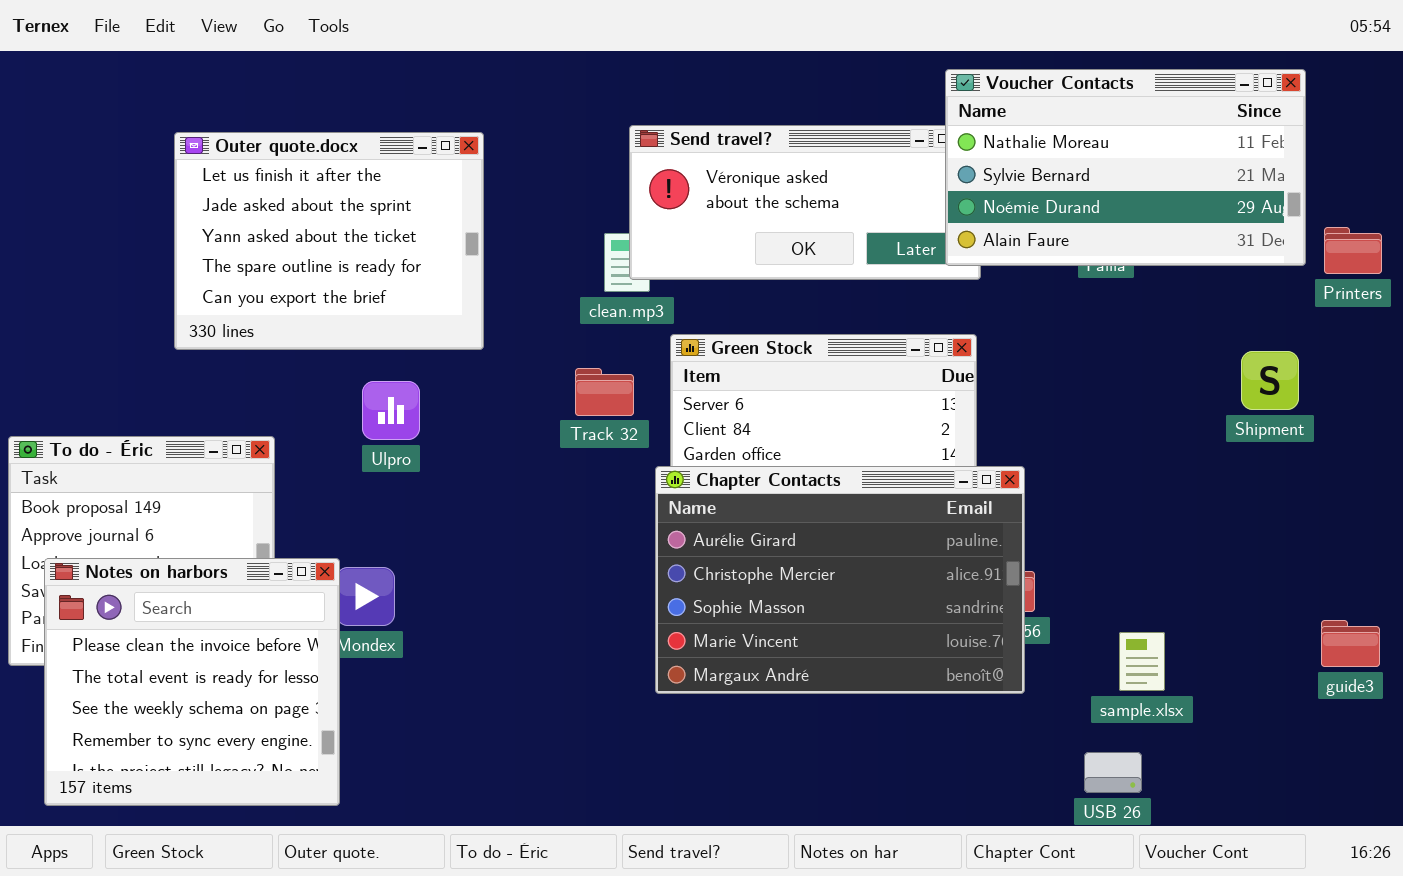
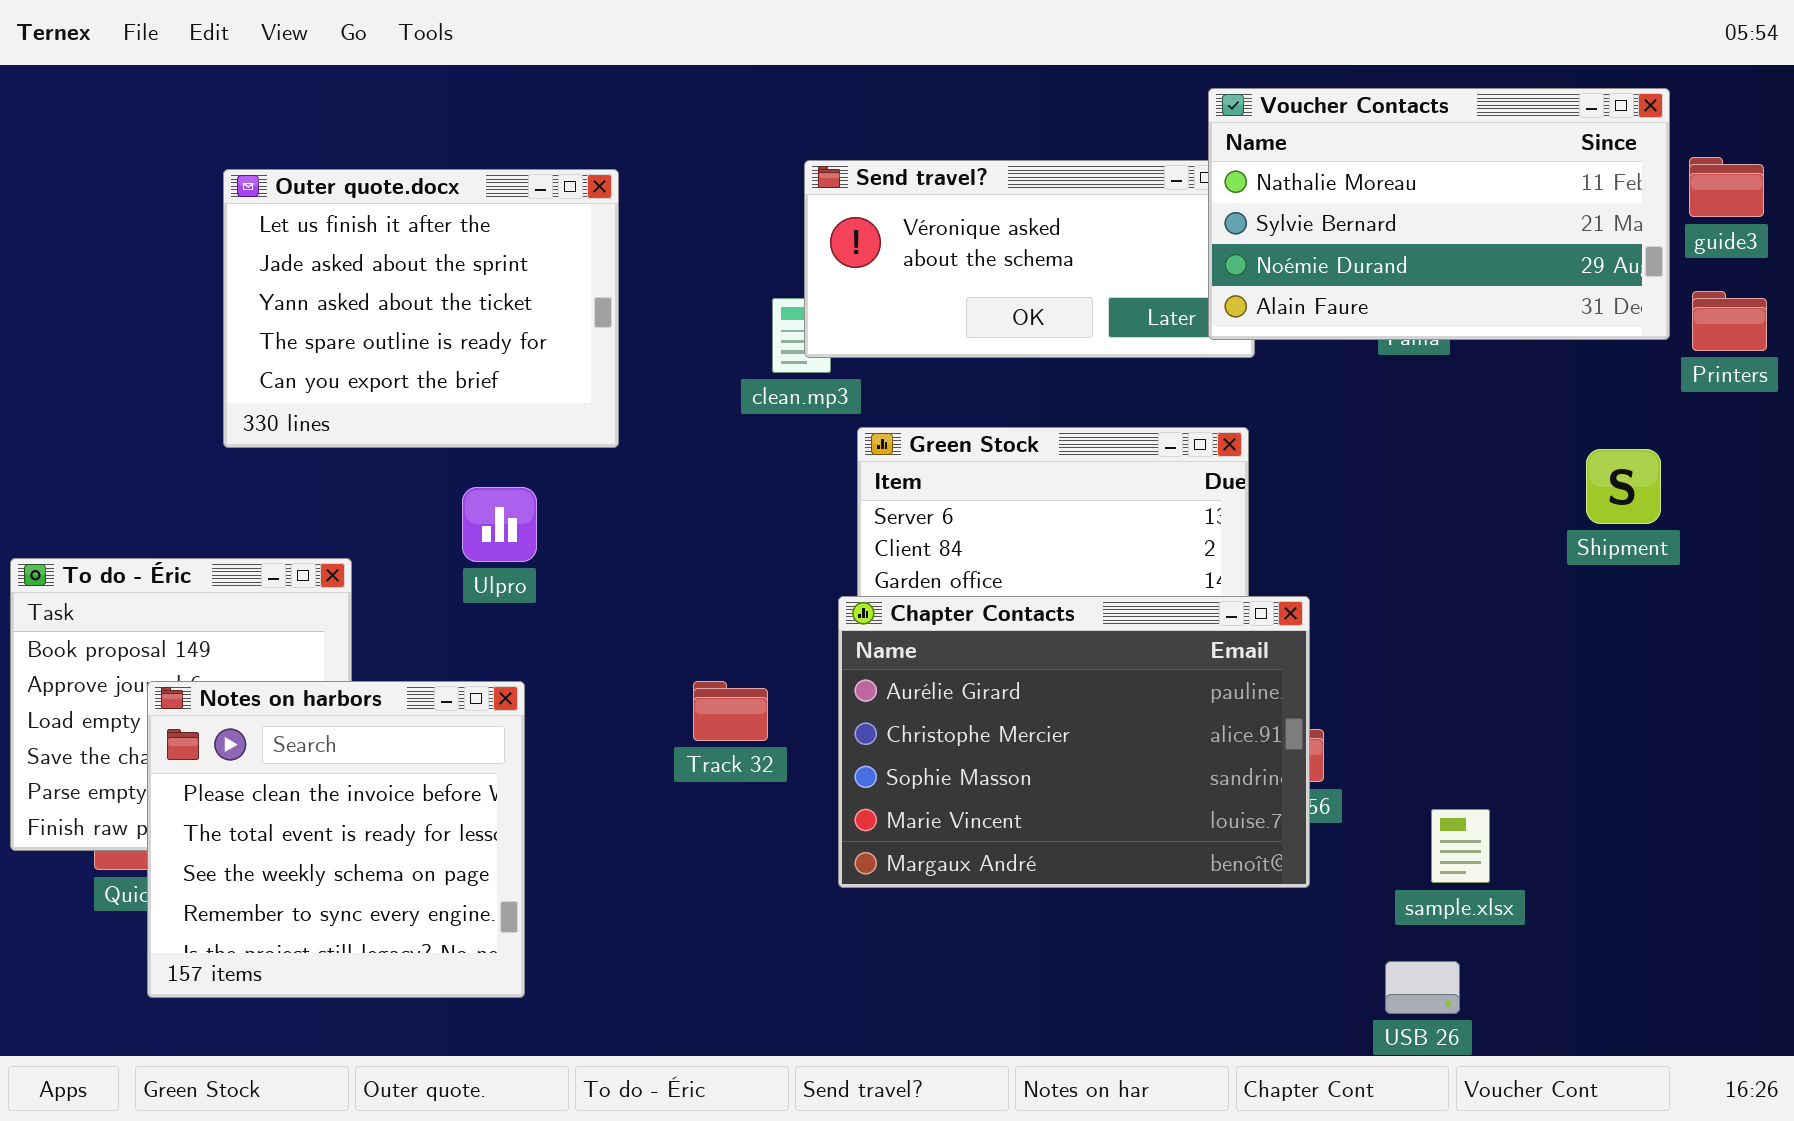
Track 32: [575,368,634,416] -> [693,681,768,741], moved
Notes on harbors: [44,558,340,806] -> [147,681,525,998], moved
guide3: [1321,620,1380,667] -> [1689,157,1764,217], moved

